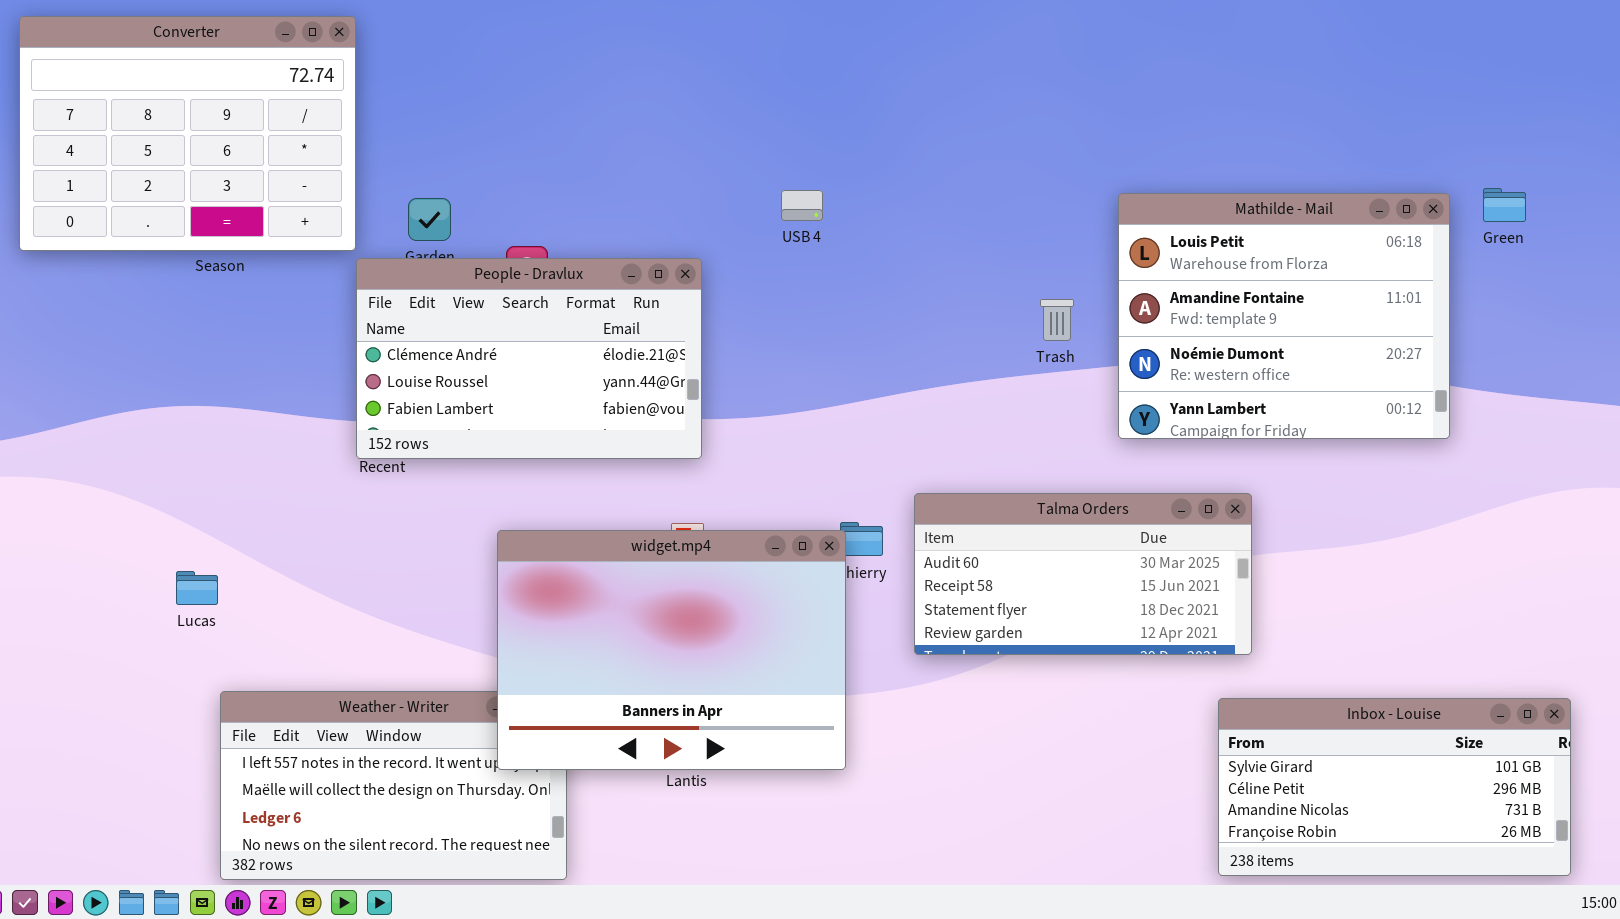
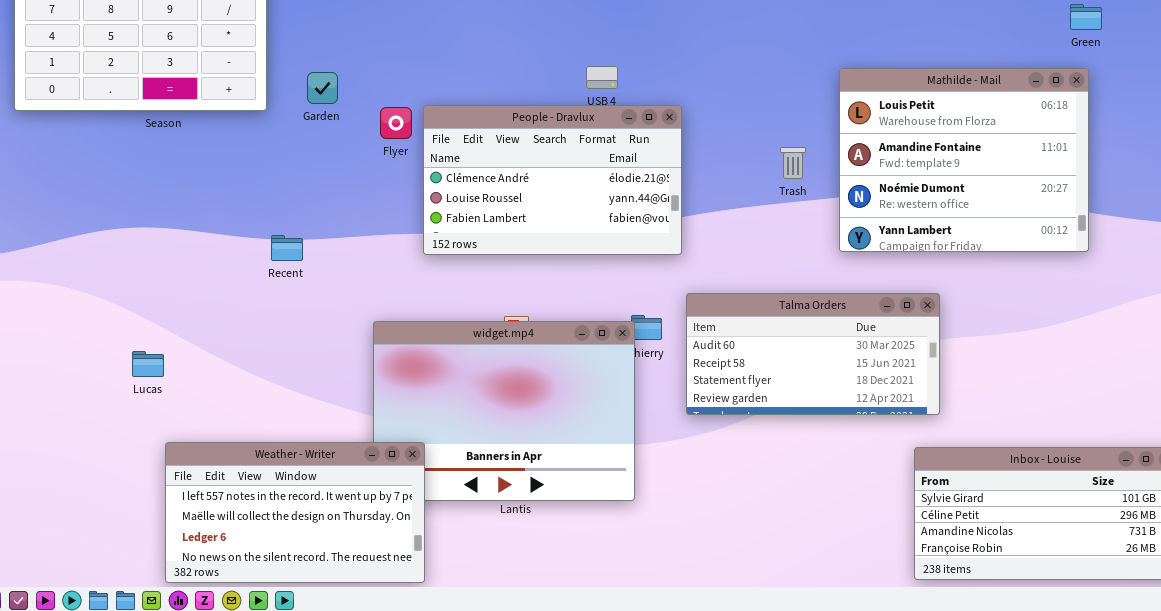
Green: [1483,188,1526,222] -> [1070,4,1102,30], moved
People - Dravlux: [356,258,702,459] -> [423,105,682,255], moved
Weather - Writer: [220,691,567,880] -> [165,442,425,583], raised

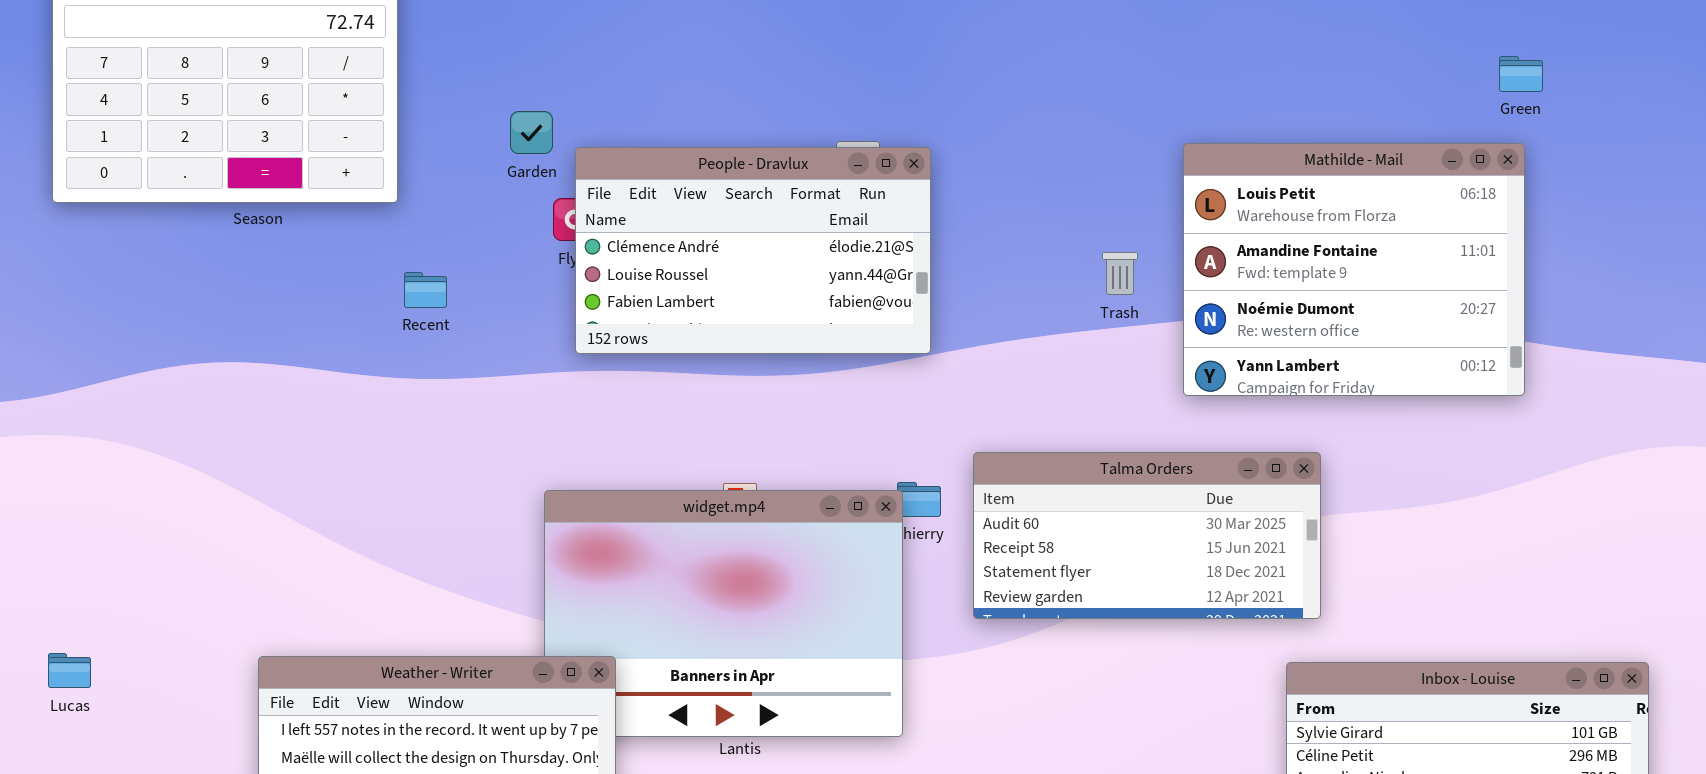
Garden: [307,72,338,104] -> [510,111,553,154], moved
People - Dravlux: [423,105,682,255] -> [575,147,931,354], moved
Recent: [271,235,303,261] -> [404,272,447,308], moved
Lucas: [132,351,164,377] -> [48,653,91,688], moved

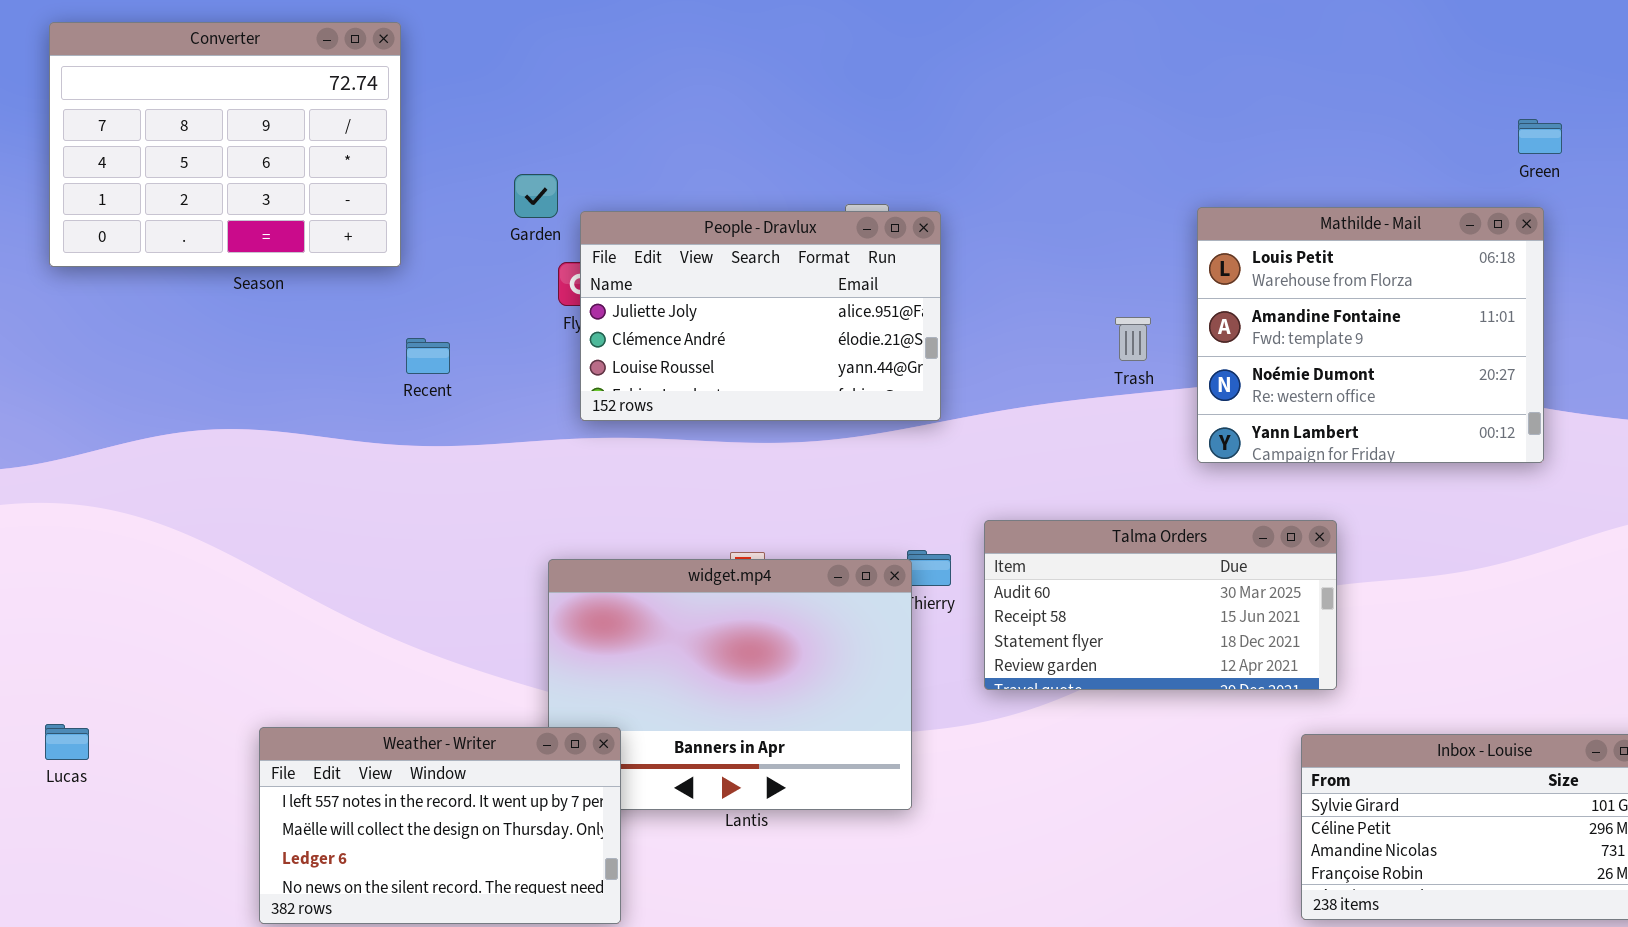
People - Dravlux: [575,147,931,354] -> [580,211,941,421], scrolled up 1 row

